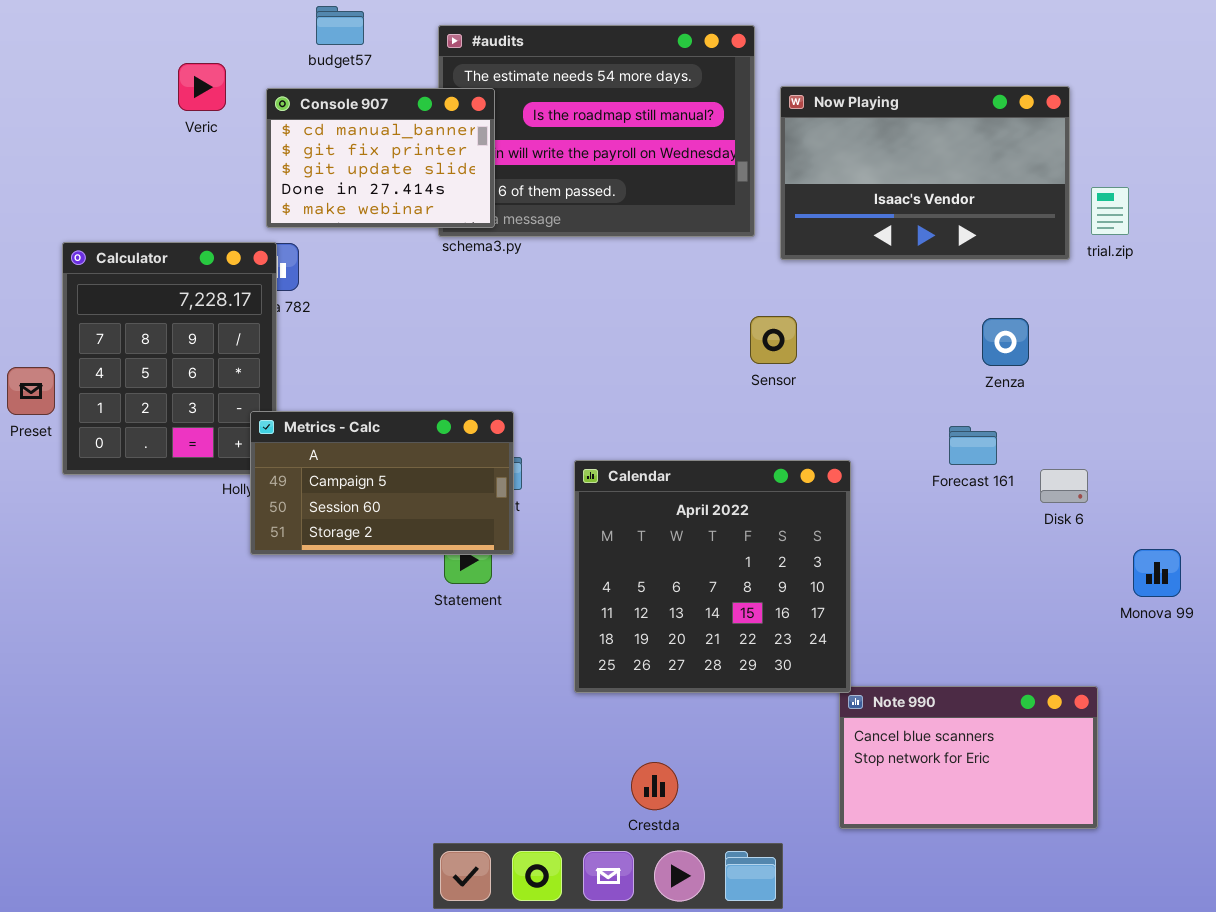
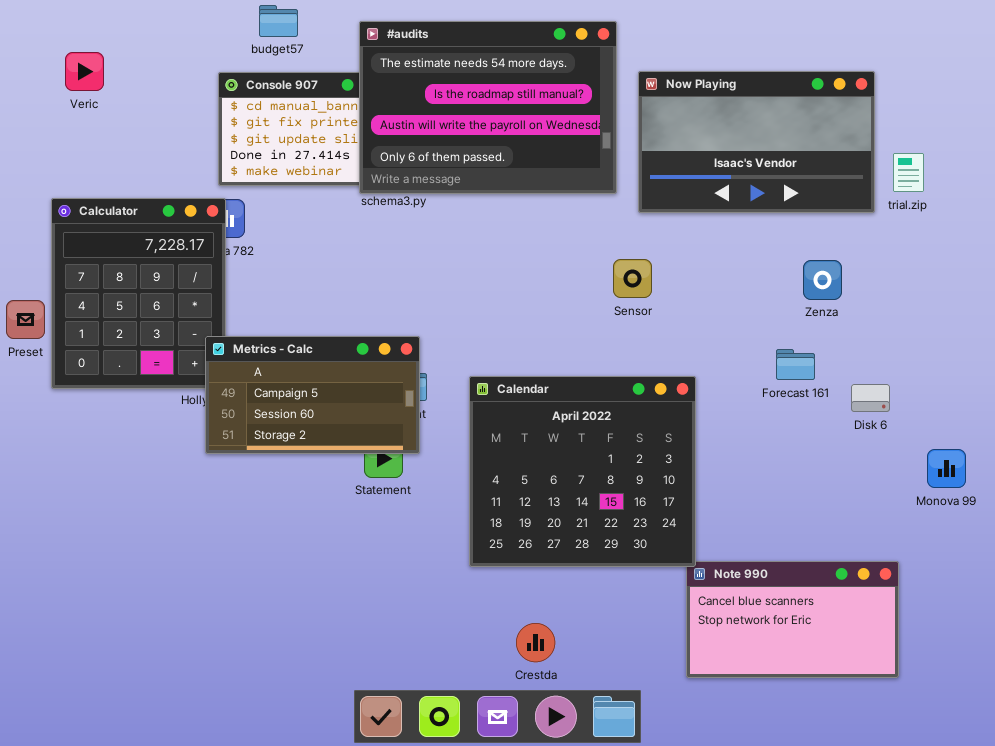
#audits: [438,25,755,237] -> [359,21,617,194], raised
Veric: [178,63,226,111] -> [65,52,104,91], moved

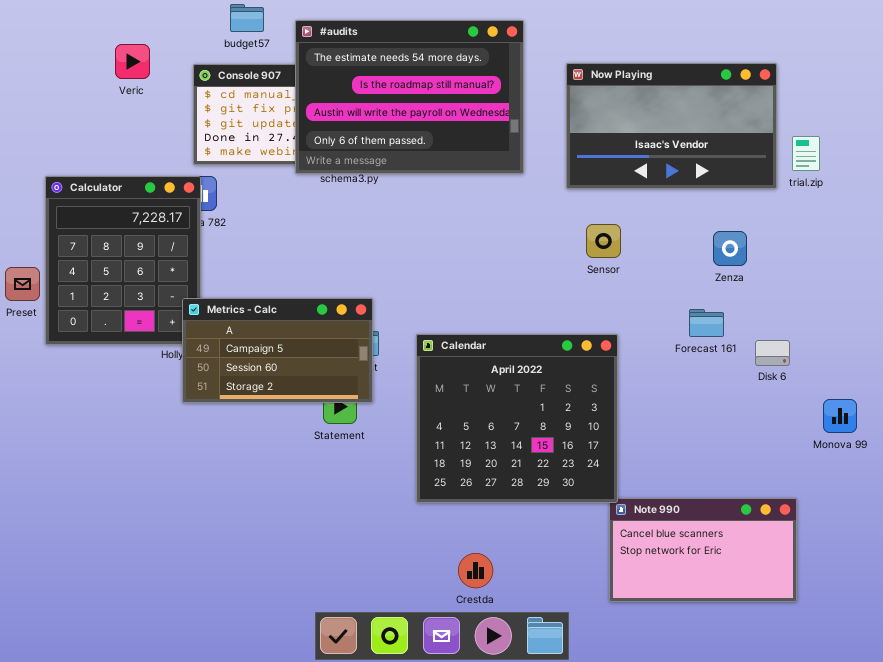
#audits: [359,21,617,194] -> [295,20,524,174], moved
Veric: [65,52,104,91] -> [115,44,150,79], moved
Sensor: [613,259,652,298] -> [586,224,621,258], moved

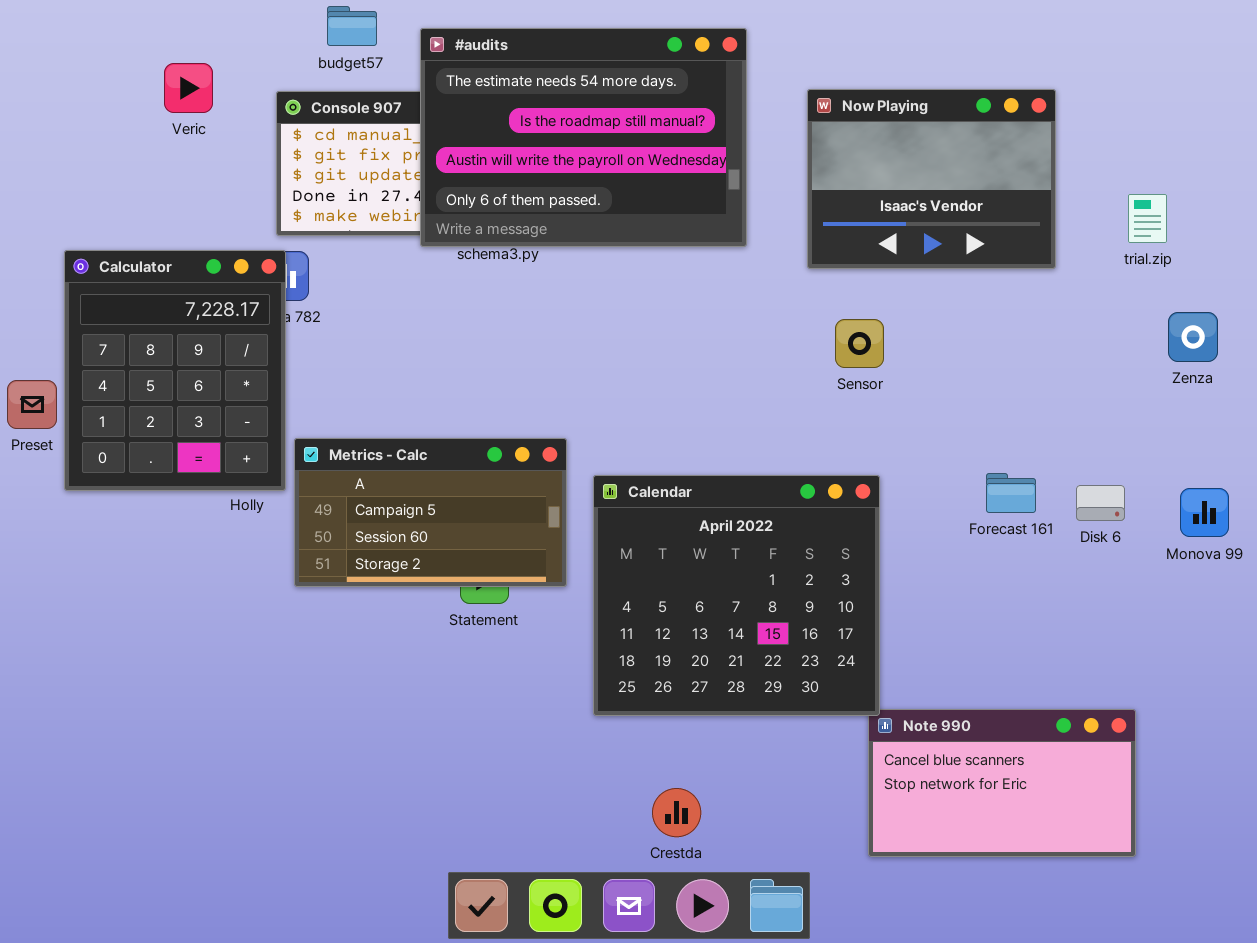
Now Playing: [566,63,777,189] -> [807,89,1056,269], resized
Zenza: [713,231,747,266] -> [1168,312,1218,362], moved
Metrics - Calc: [182,298,373,403] -> [294,438,567,587], moved
Forecast 161: [689,309,724,337] -> [986,473,1036,513], moved
Monova 99: [823,399,857,433] -> [1180,488,1229,537], moved

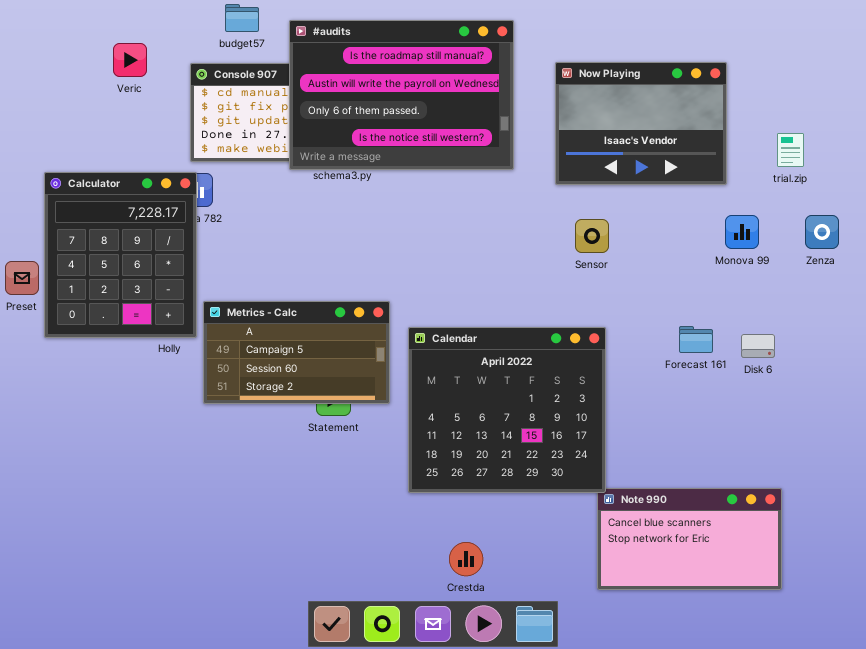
#audits: [420,28,747,247] -> [289,20,514,170], scrolled down 1 row
Monova 99: [1180,488,1229,537] -> [725,215,759,249], moved

